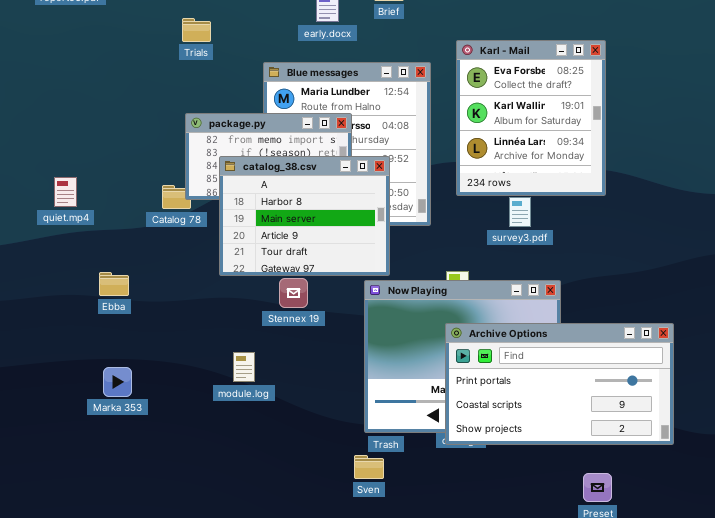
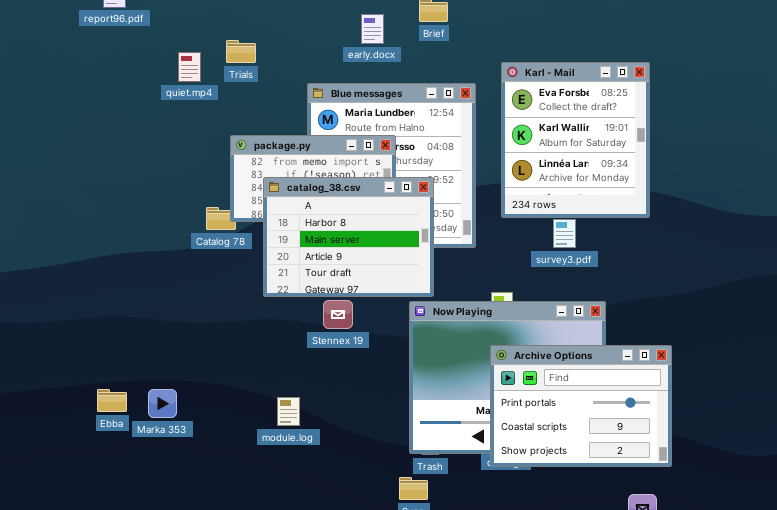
quiet.mp4: [54,177,77,207] -> [178,52,201,82], moved
Ebba: [99,272,129,296] -> [97,389,127,412], moved
Archive Options: [445,323,674,445] -> [490,345,672,467], resized
module.log: [233,352,255,382] -> [277,397,300,426], moved

